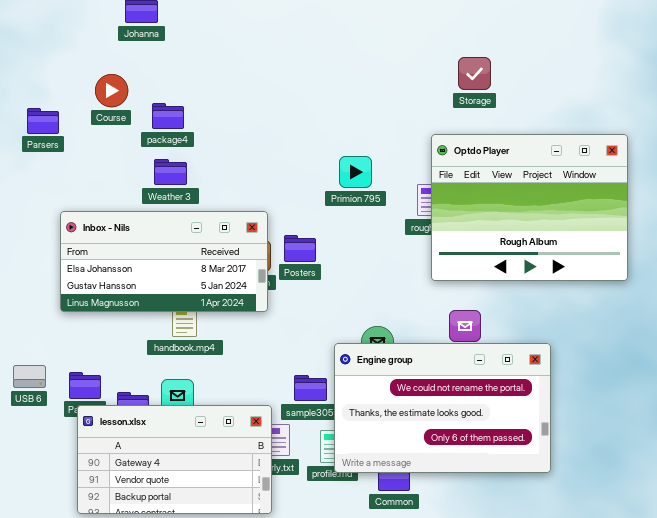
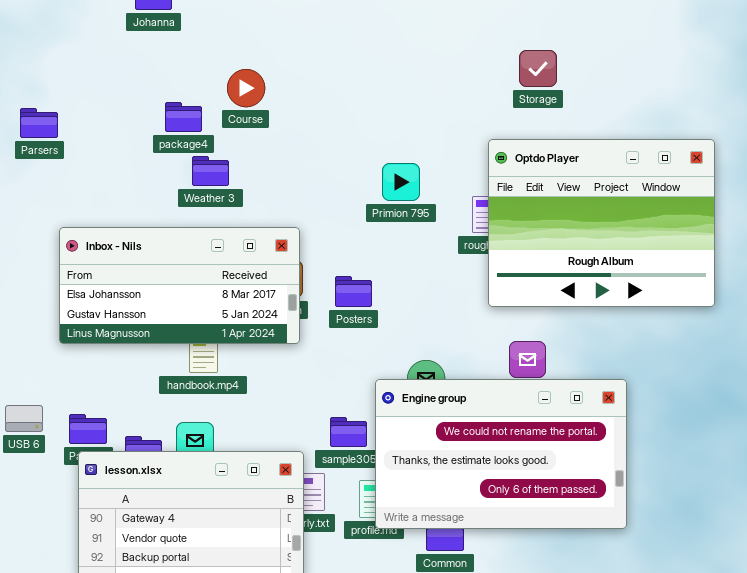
Course: [95,74,128,107] -> [227,69,265,107], moved
Weather 3: [154,159,187,185] -> [192,156,229,186], moved
Posters: [284,235,316,262] -> [335,276,372,307], moved

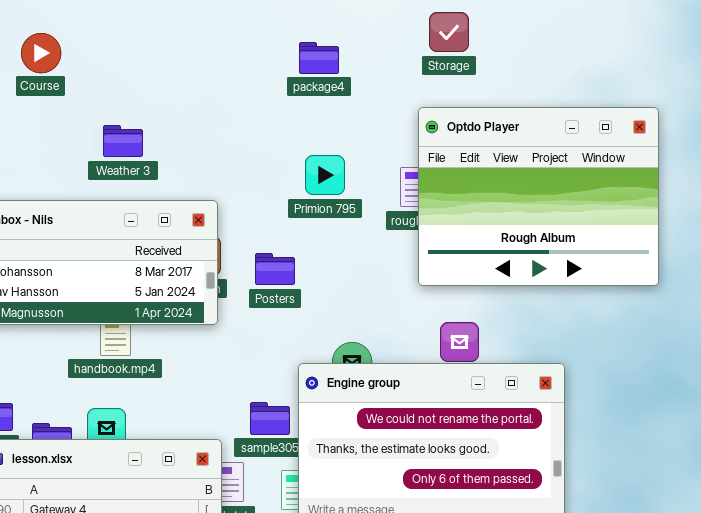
Storage: [519,50,557,87] -> [429,12,469,52], moved
Course: [227,69,265,107] -> [21,33,61,73], moved
package4: [165,102,202,132] -> [299,42,339,74], moved
Primion 795: [382,163,420,201] -> [305,155,345,195], moved

